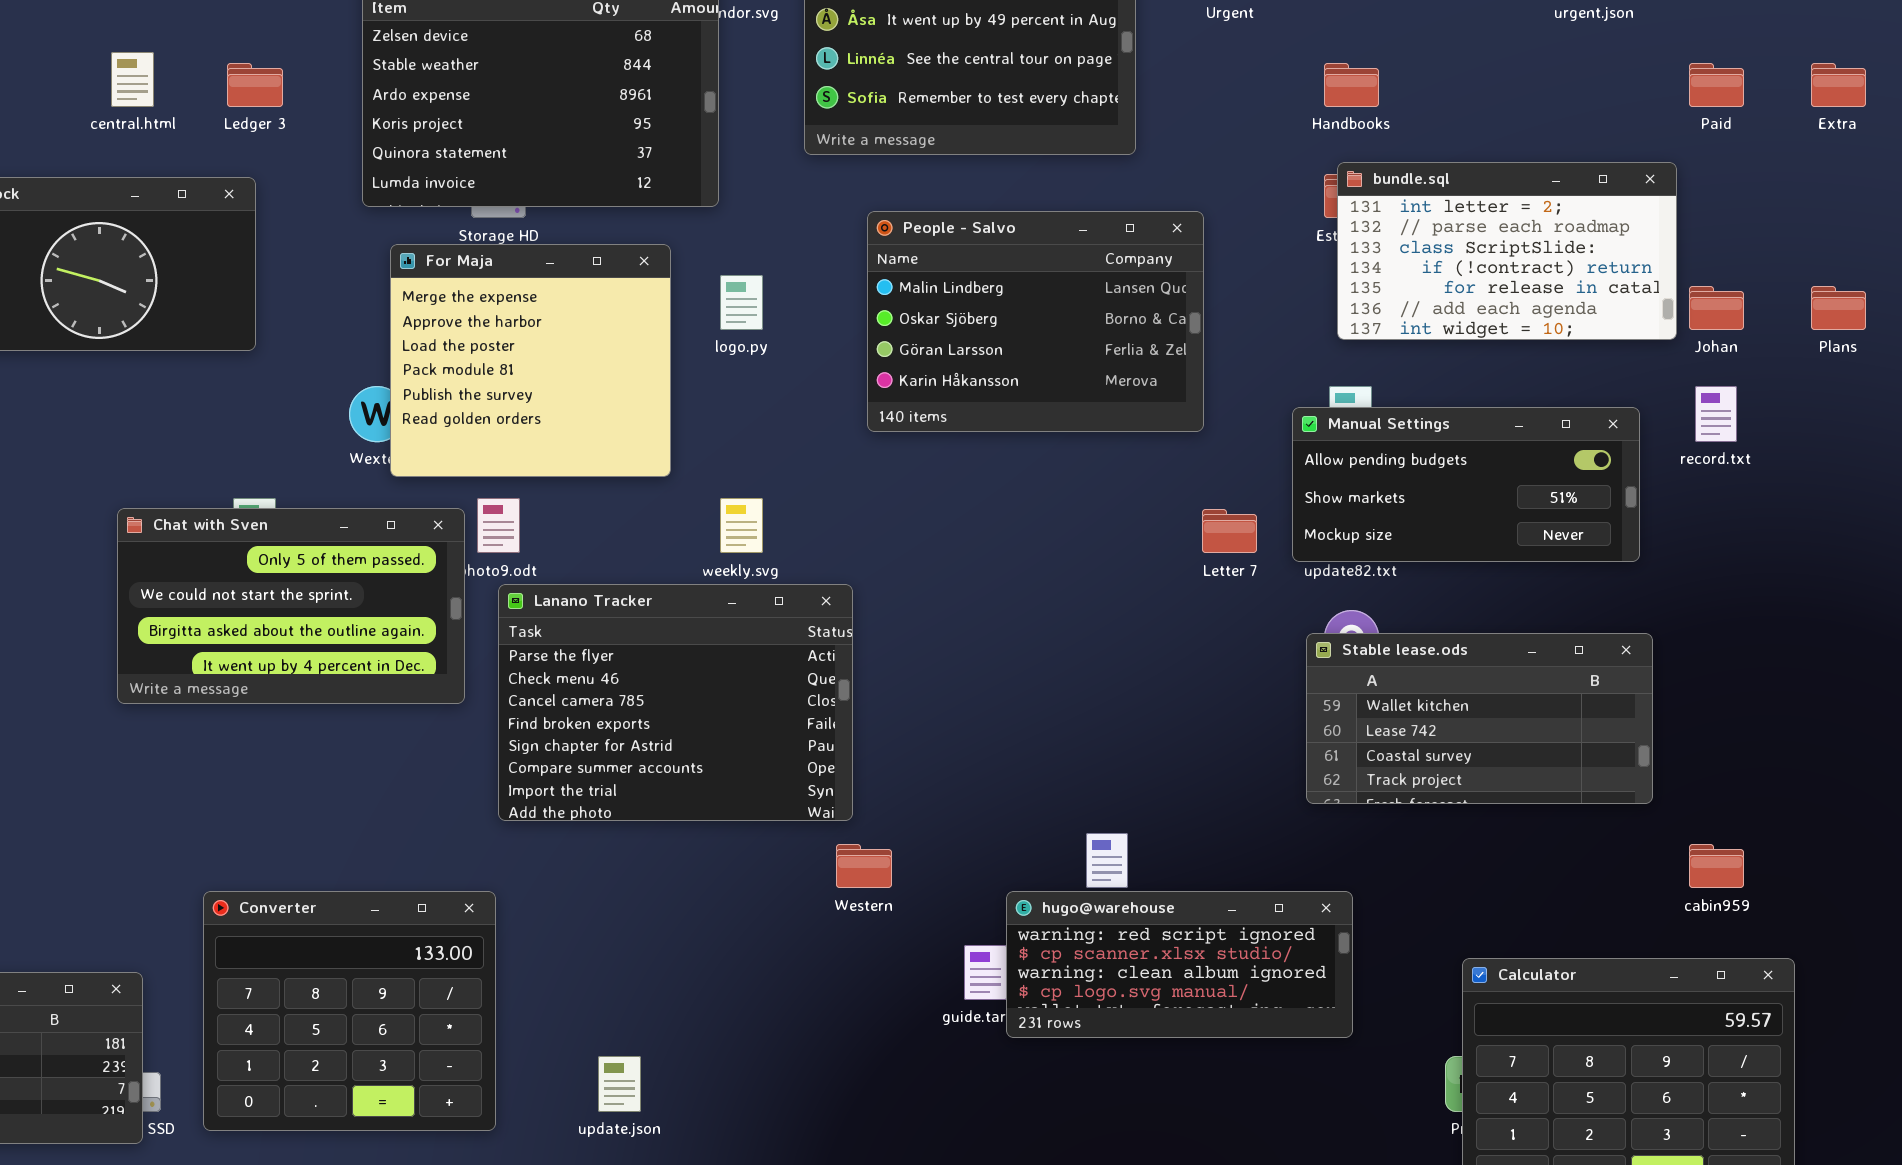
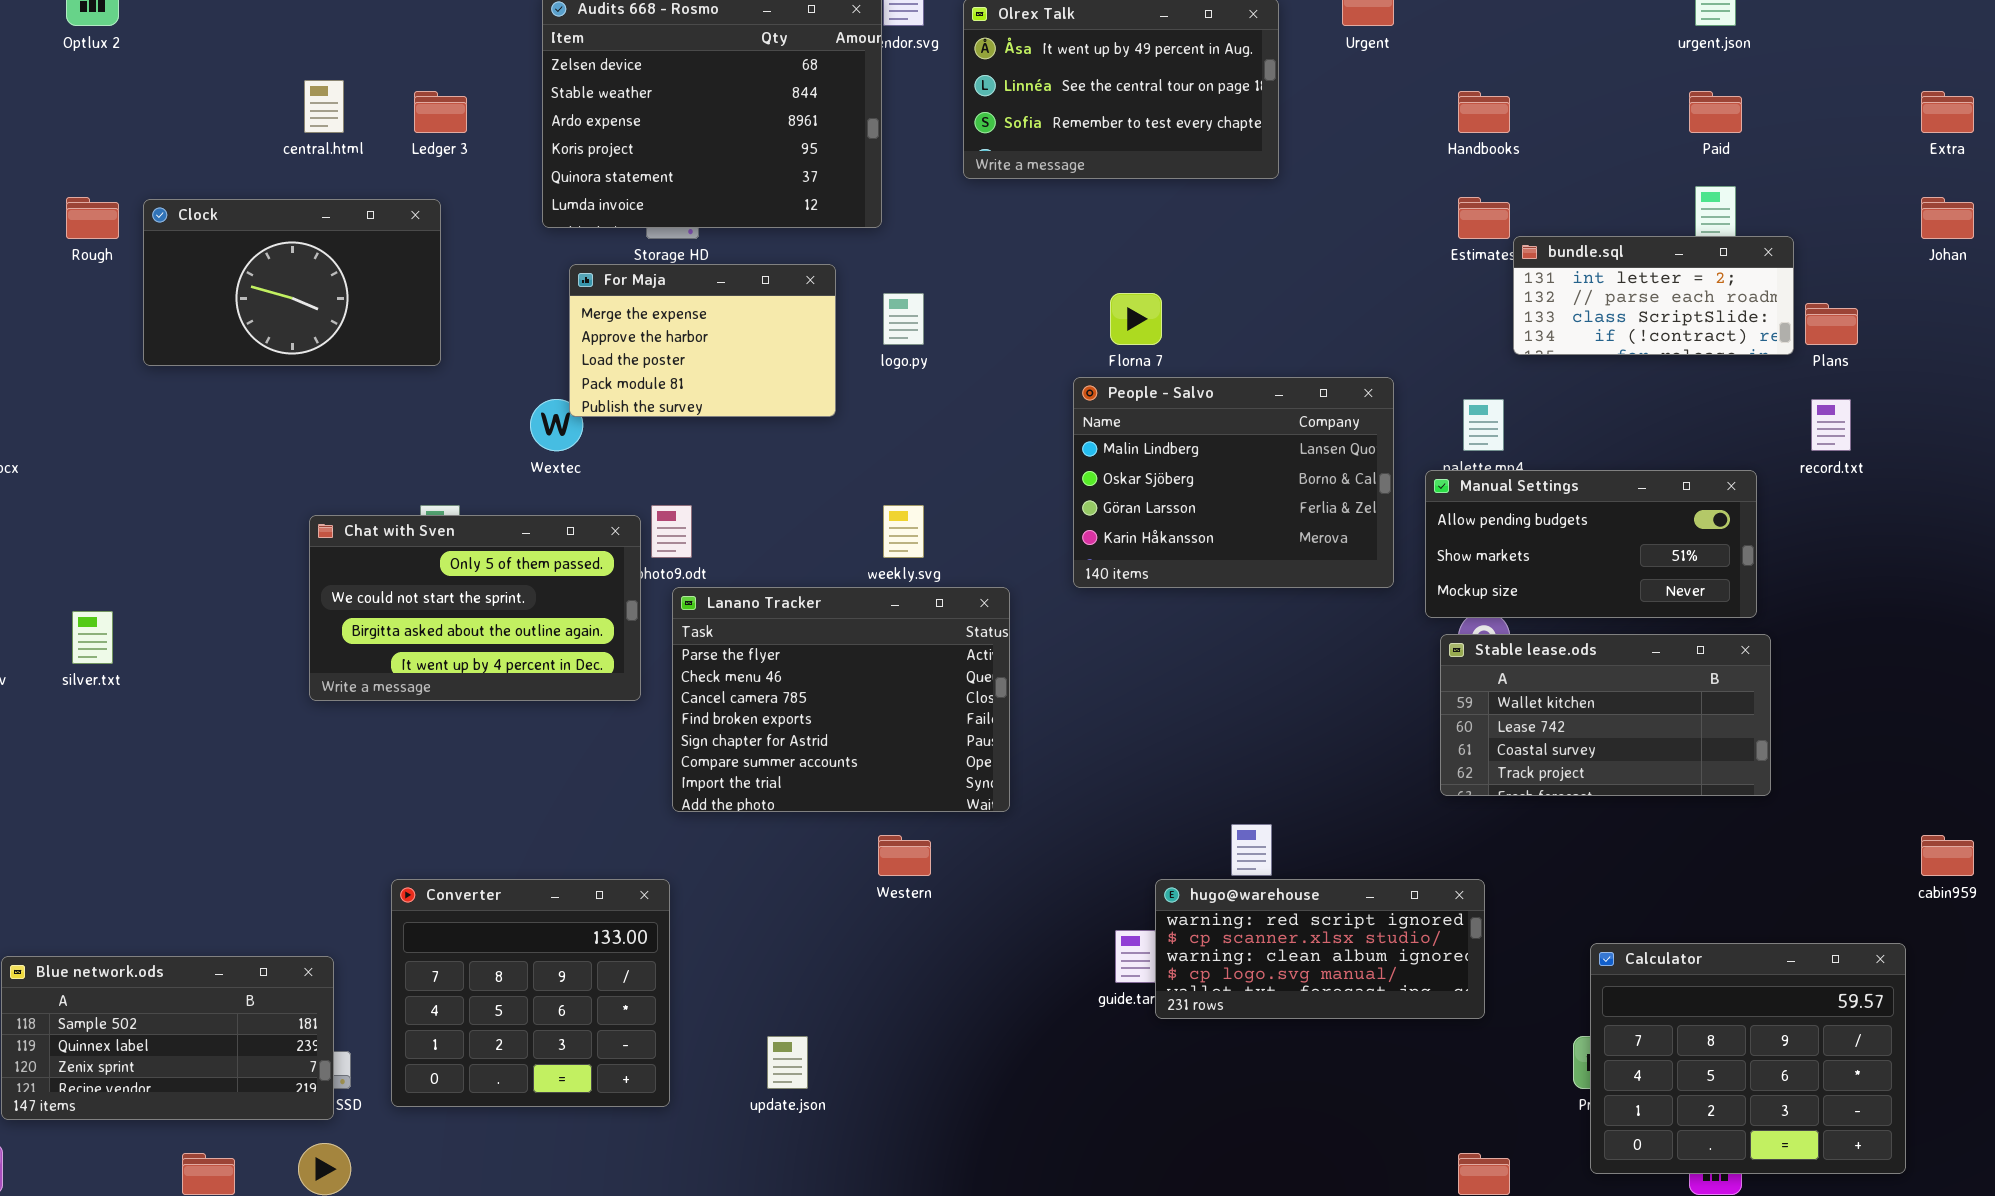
Paid: [1689,63,1744,107] -> [1689,91,1742,133], moved
bundle.sql: [1337,162,1677,340] -> [1513,236,1794,355], resized
People - Salvo: [867,211,1204,432] -> [1073,377,1394,588], moved
For Maja: [390,244,671,477] -> [569,264,836,417], resized
Johan: [1689,286,1744,330] -> [1921,197,1974,239], moved
Plans: [1811,286,1866,330] -> [1805,303,1858,345], moved
Manual Settings: [1292,407,1640,562] -> [1425,470,1757,618], moved
Western: [836,844,892,888] -> [878,835,931,876], moved
cabin959: [1689,844,1744,888] -> [1921,835,1974,876], moved

